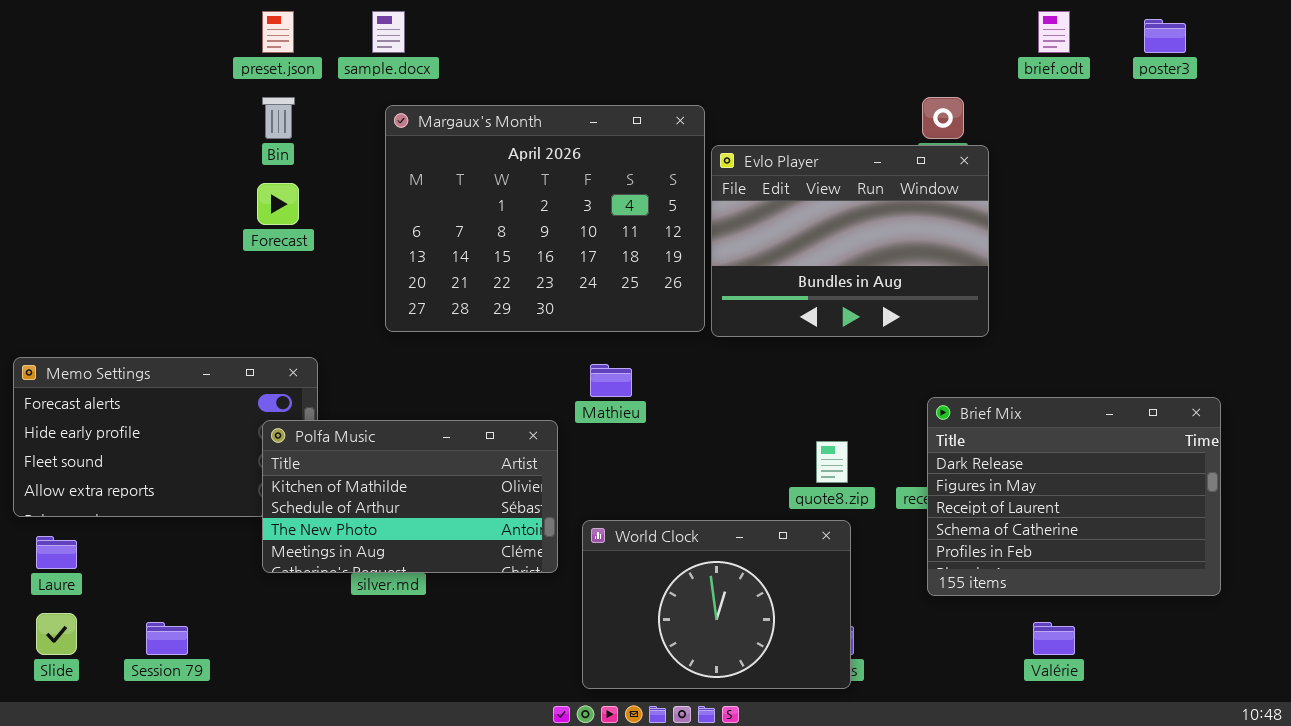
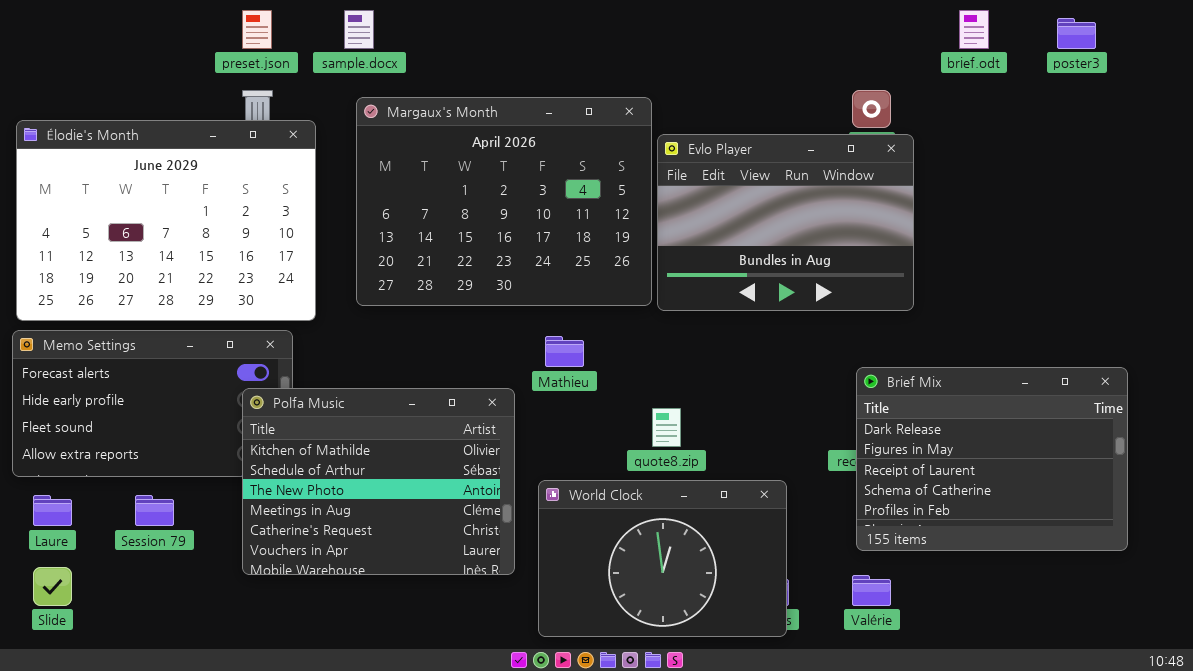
Élodie's Month: none -> [16,120,316,321], opened
Polfa Music: [262,420,558,573] -> [242,388,515,575], resized
quote8.zip: [816,441,848,483] -> [652,408,681,447], moved
Session 79: [146,622,188,655] -> [135,495,174,526], moved
Valérie: [1033,622,1075,655] -> [852,575,891,606], moved

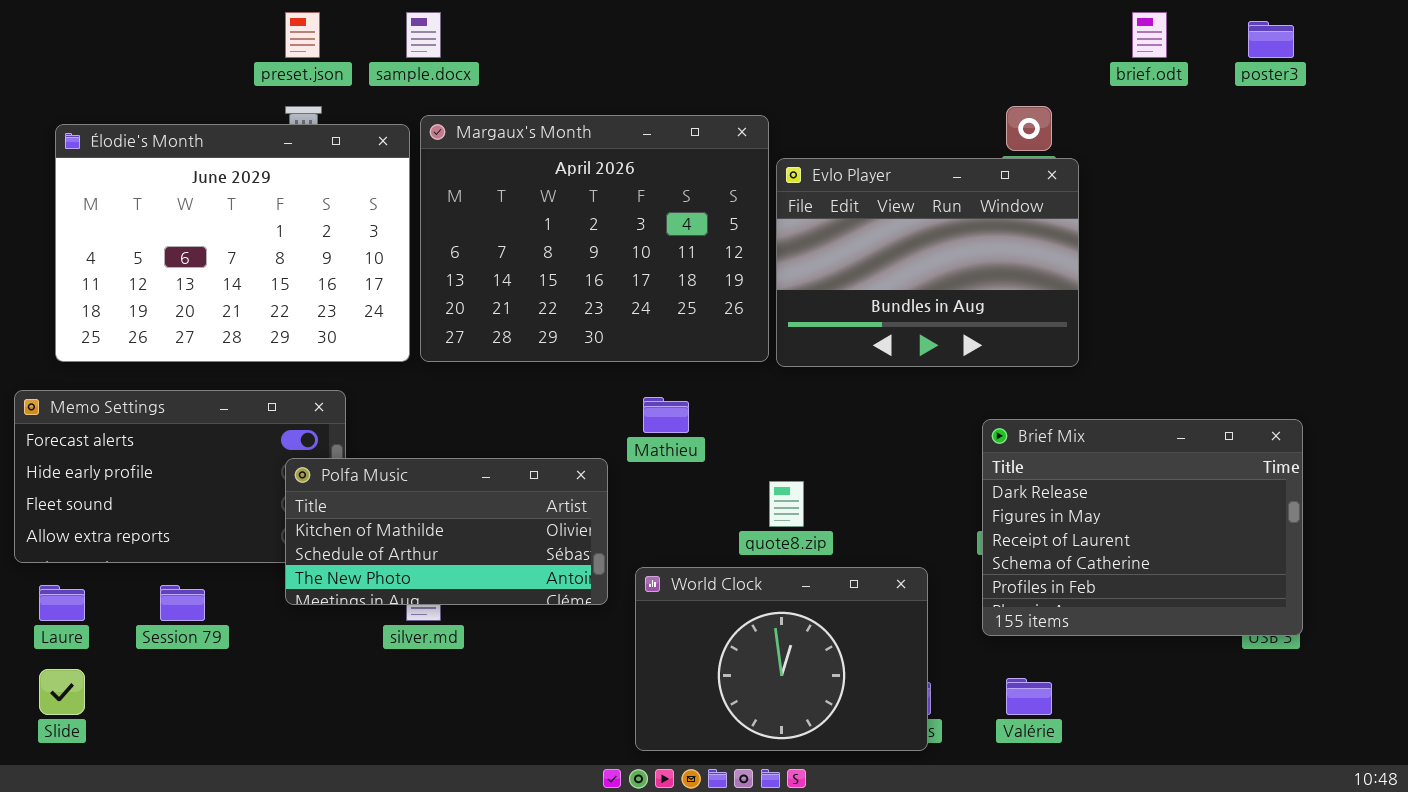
Élodie's Month: [16,120,316,321] -> [55,124,410,362], moved
Brief Mix: [856,367,1128,551] -> [982,419,1303,636], moved
Polfa Music: [242,388,515,575] -> [285,458,608,605], resized

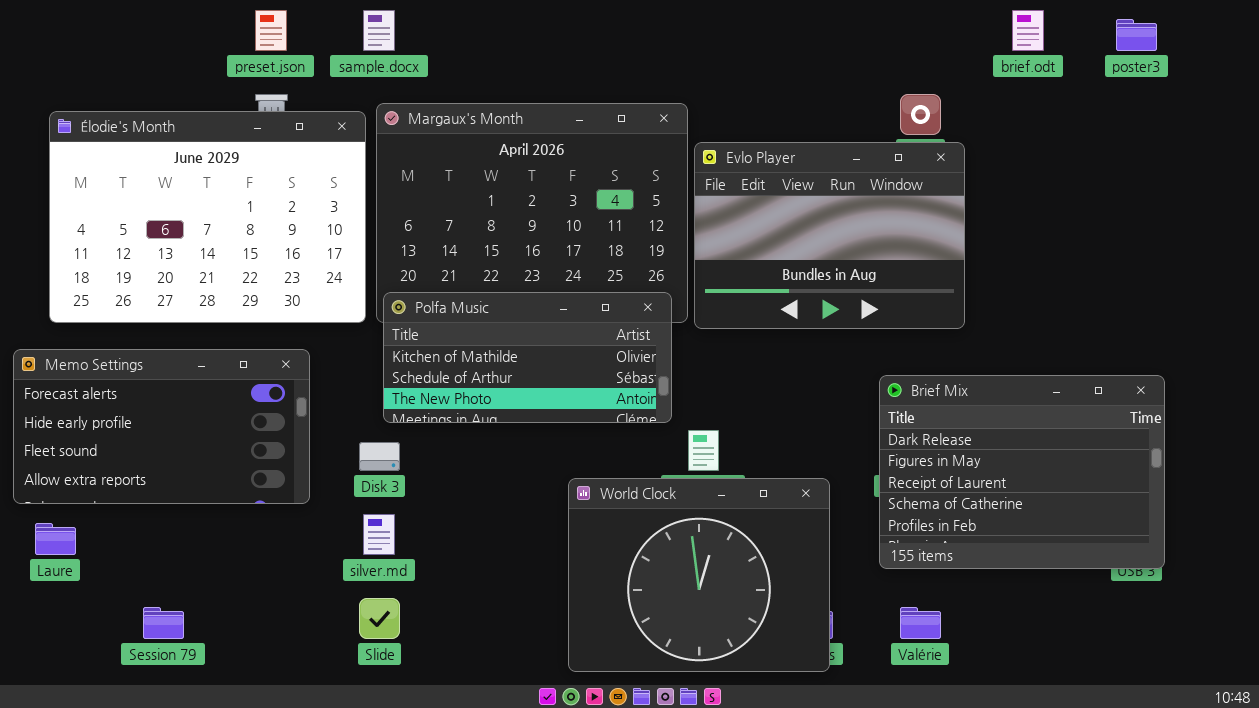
Polfa Music: [285,458,608,605] -> [383,292,672,423], moved
World Clock: [635,567,928,751] -> [568,478,830,672], resized
Session 79: [160,585,205,621] -> [143,607,184,639], moved
Slide: [39,669,85,715] -> [359,598,400,639], moved

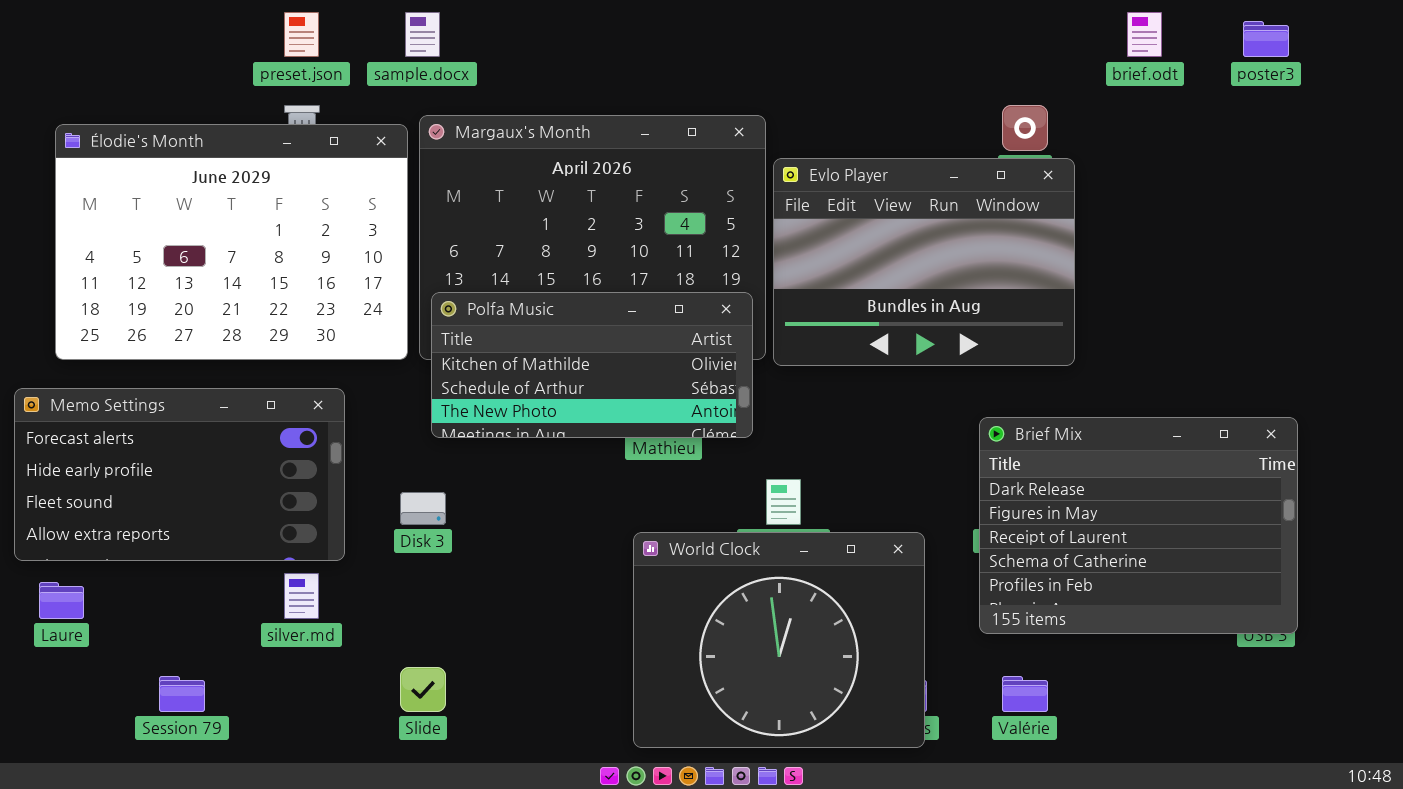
Polfa Music: [383,292,672,423] -> [431,292,753,438], moved
silver.md: [363,514,395,555] -> [284,573,319,619], moved

